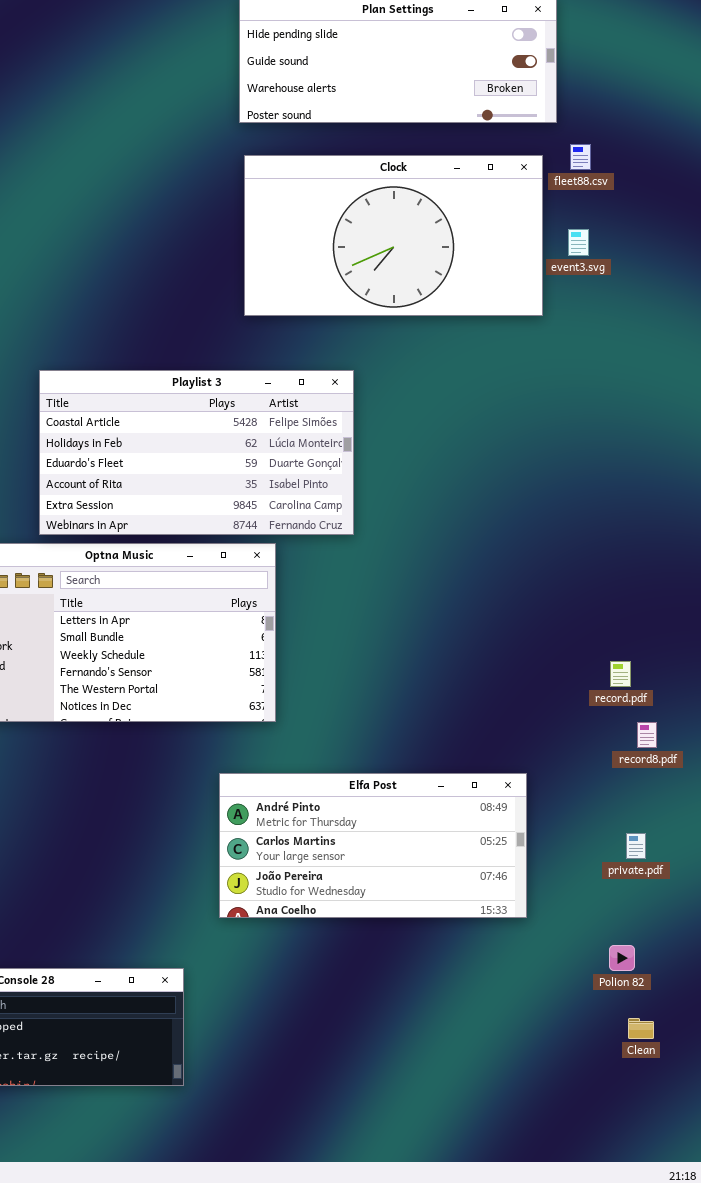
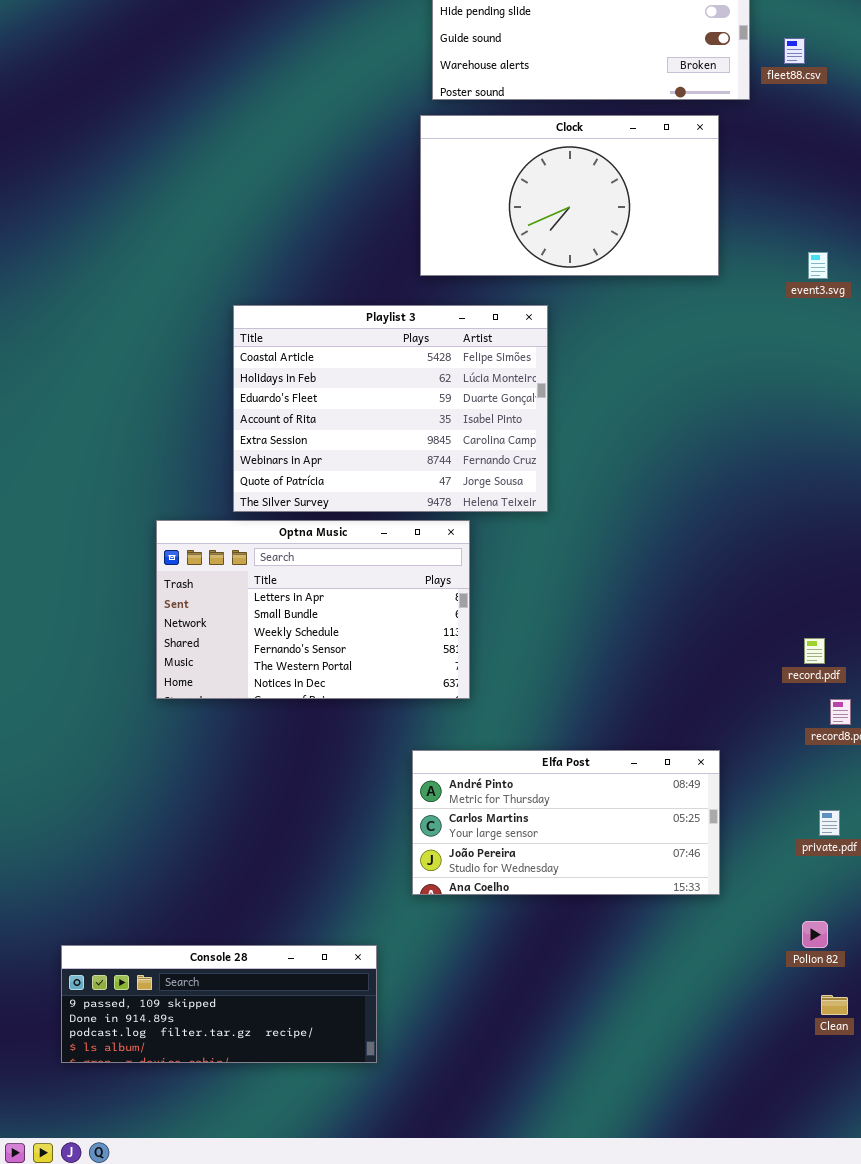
fleet88.csv: [570,144,591,170] -> [784,38,805,64], moved
Clock: [244,155,543,316] -> [420,115,719,276], moved
event3.svg: [568,229,589,256] -> [808,252,828,279], moved
Playlist 3: [39,370,354,535] -> [233,305,548,512], resized

